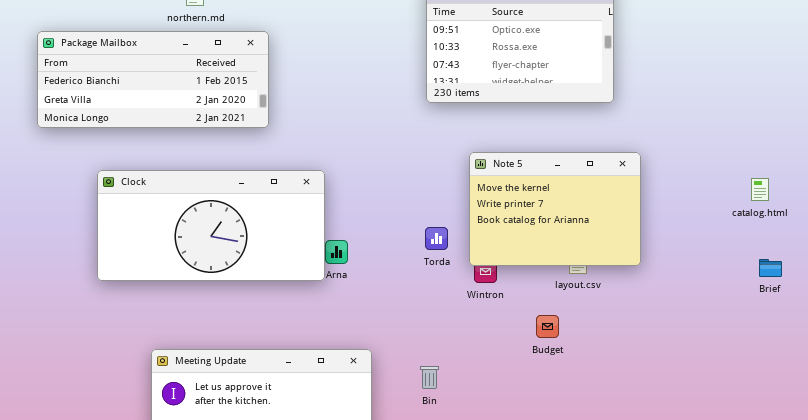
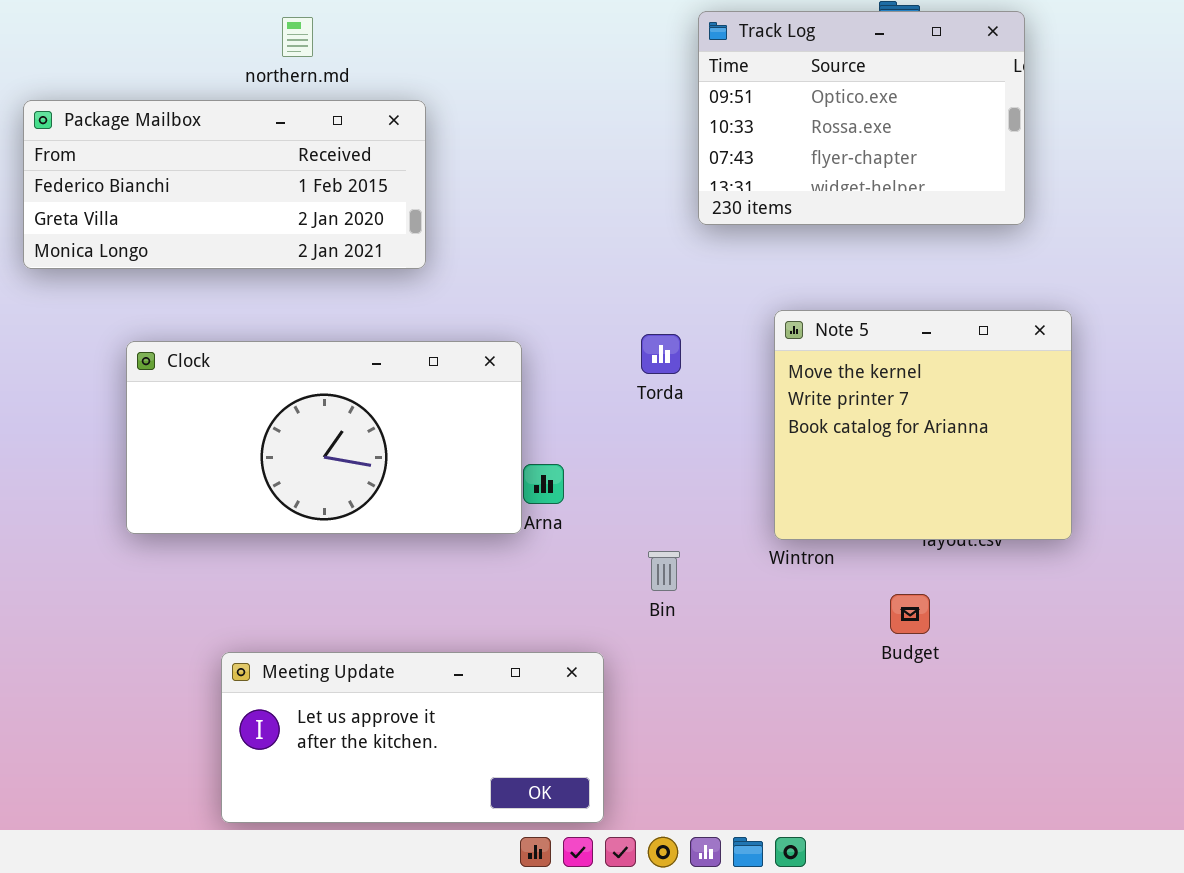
Note 5: [469,152,641,266] -> [774,310,1072,540], resized
Torda: [425,227,448,250] -> [641,334,681,374], moved
Bin: [420,366,439,389] -> [648,551,680,591], moved

